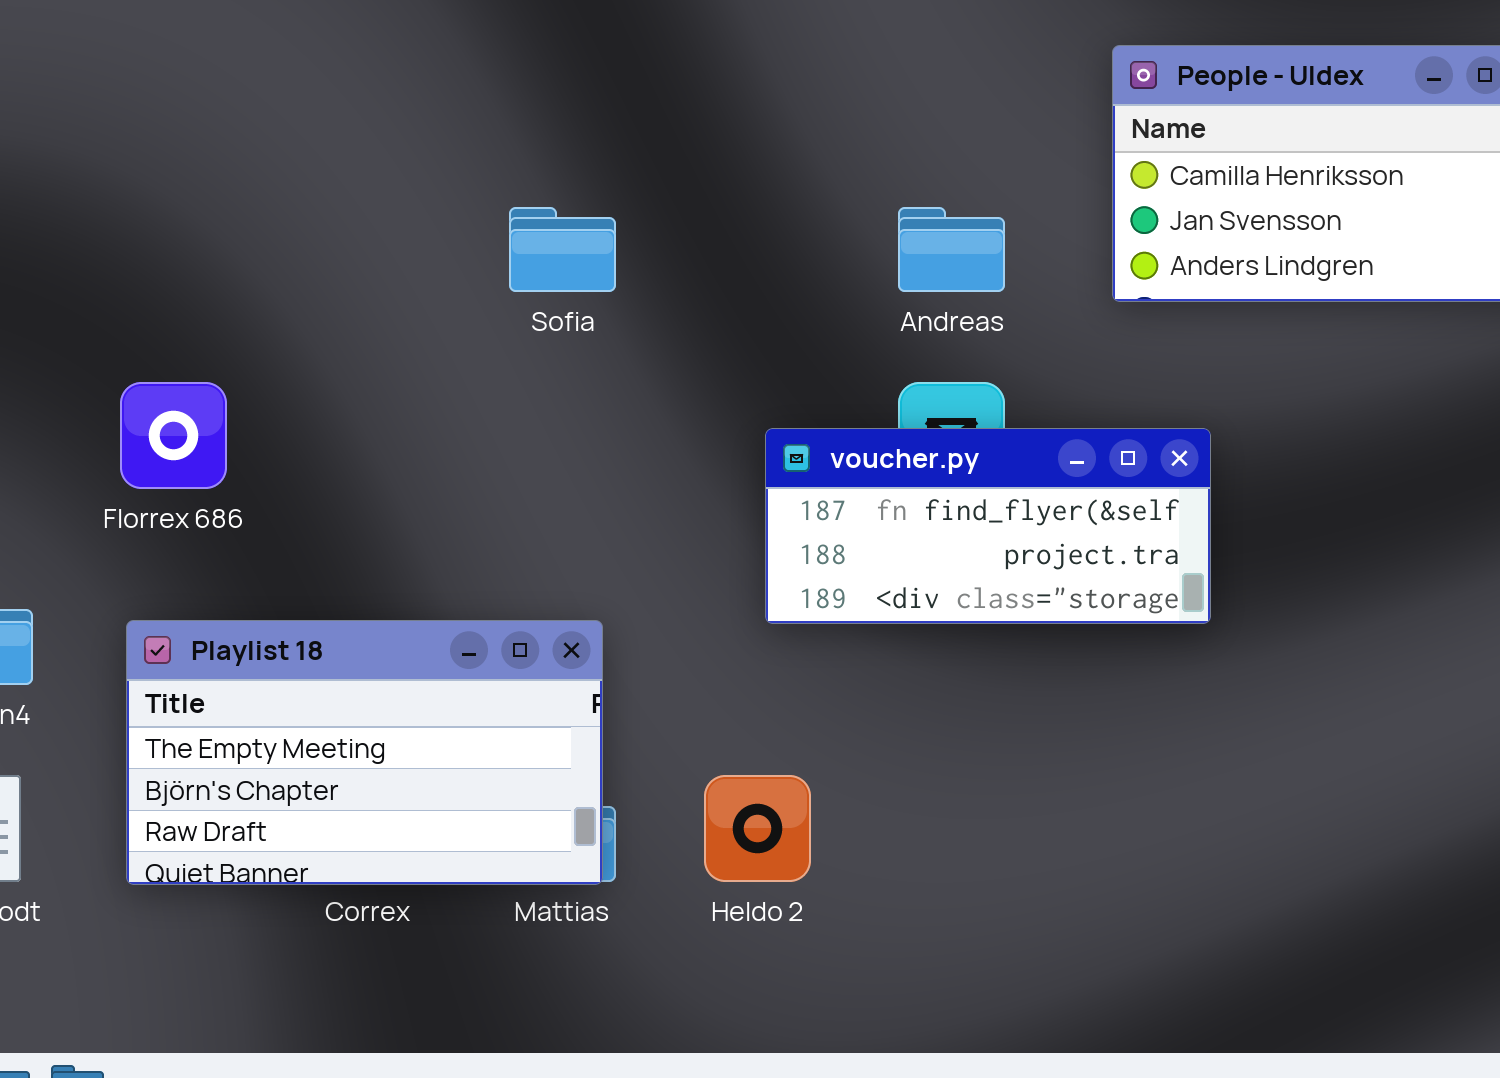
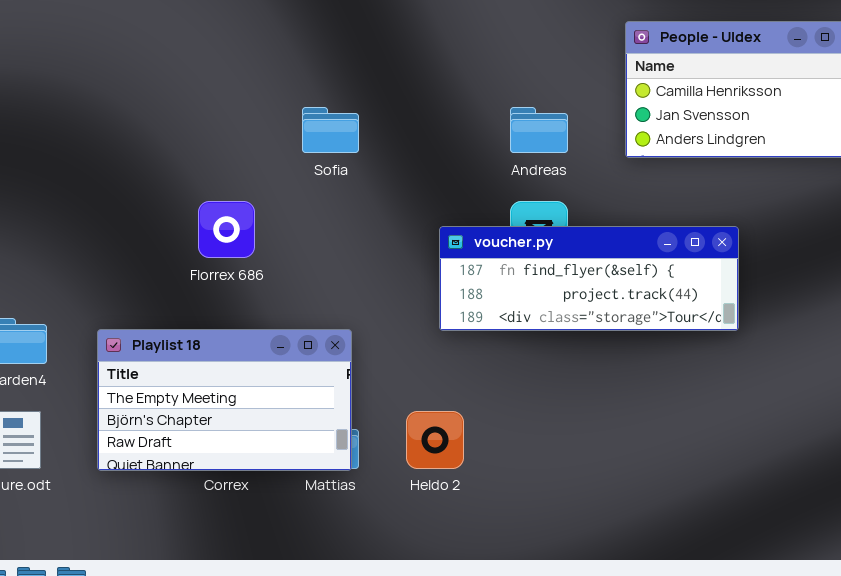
Florrex 686: [120,382,227,489] -> [198,201,255,258], moved
voucher.py: [765,428,1211,624] -> [439,226,739,331], resized

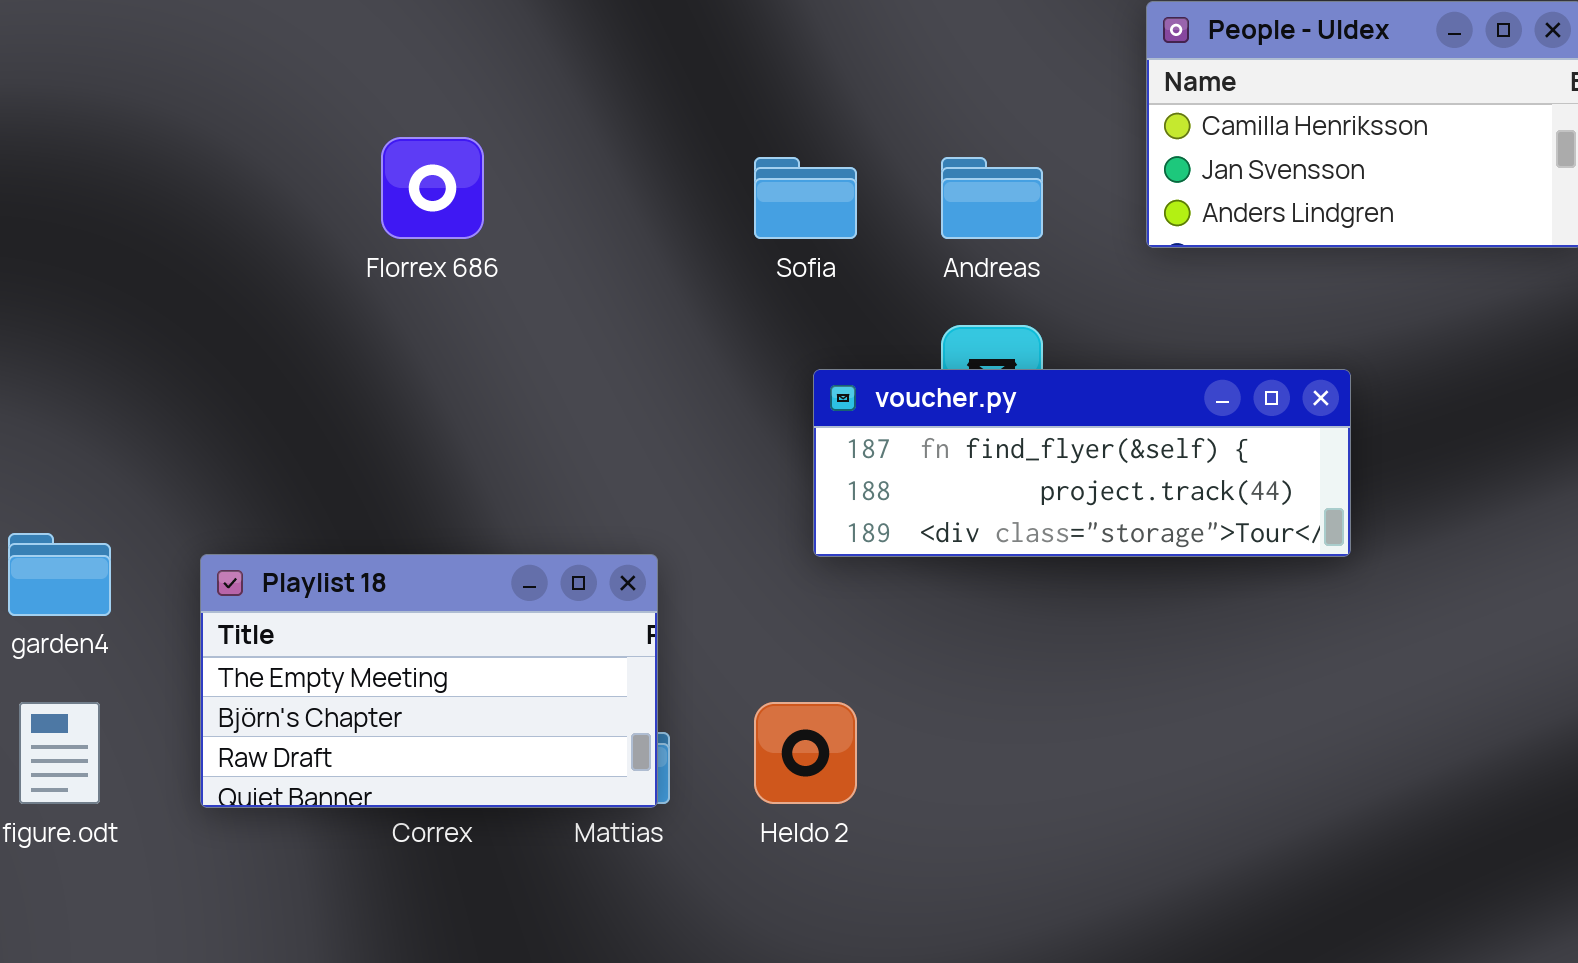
Sofia: [302,107,359,153] -> [754,157,857,239], moved
Florrex 686: [198,201,255,258] -> [381,137,484,239], moved

